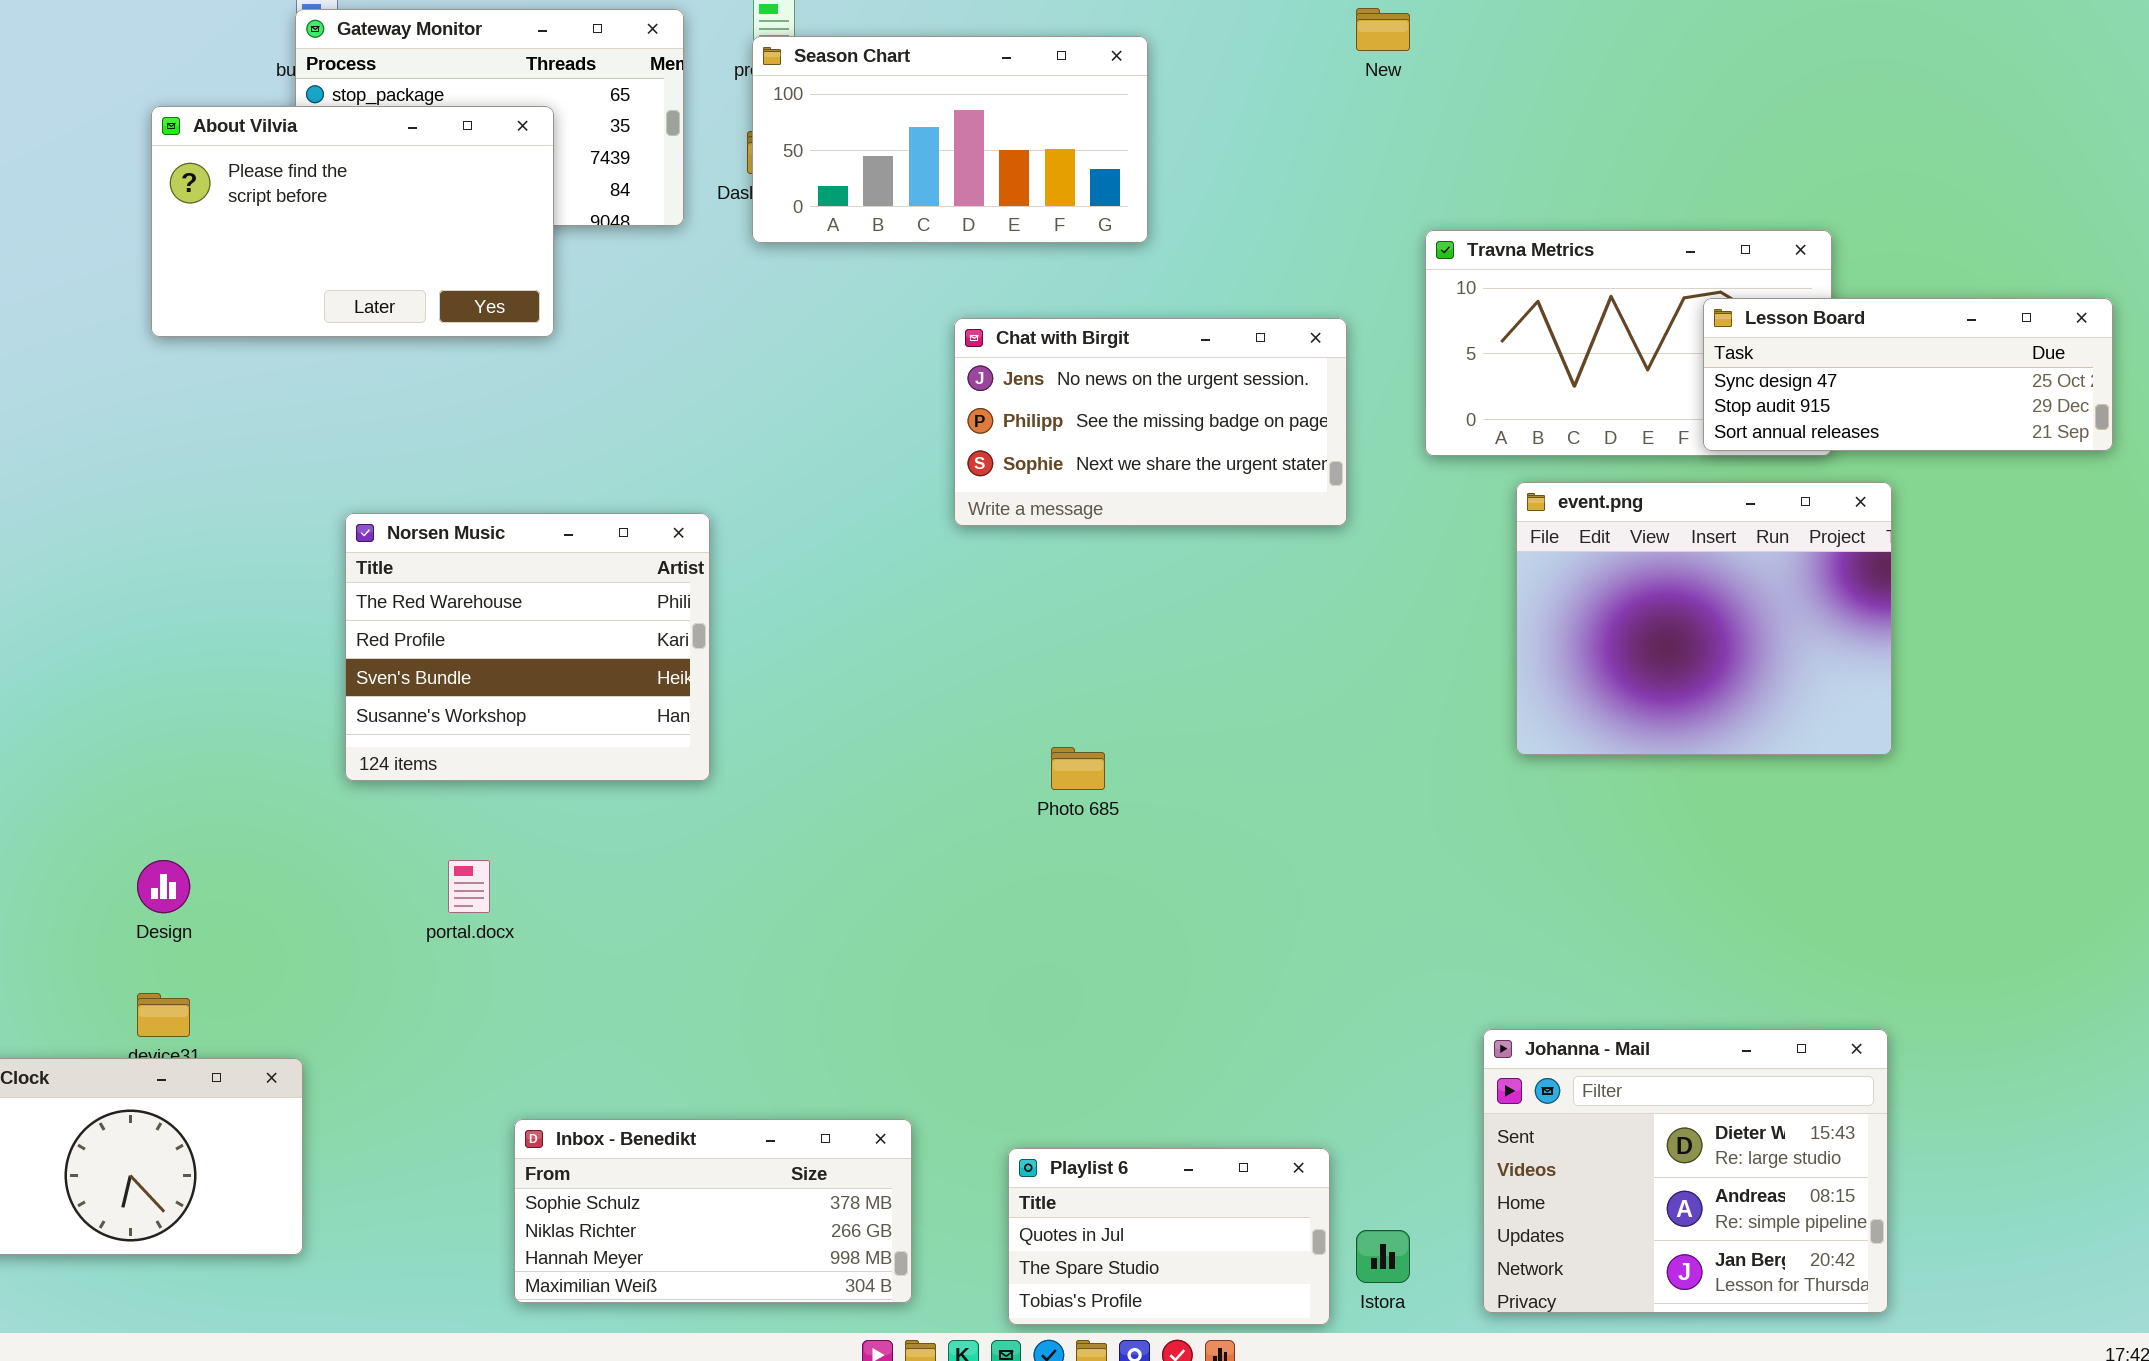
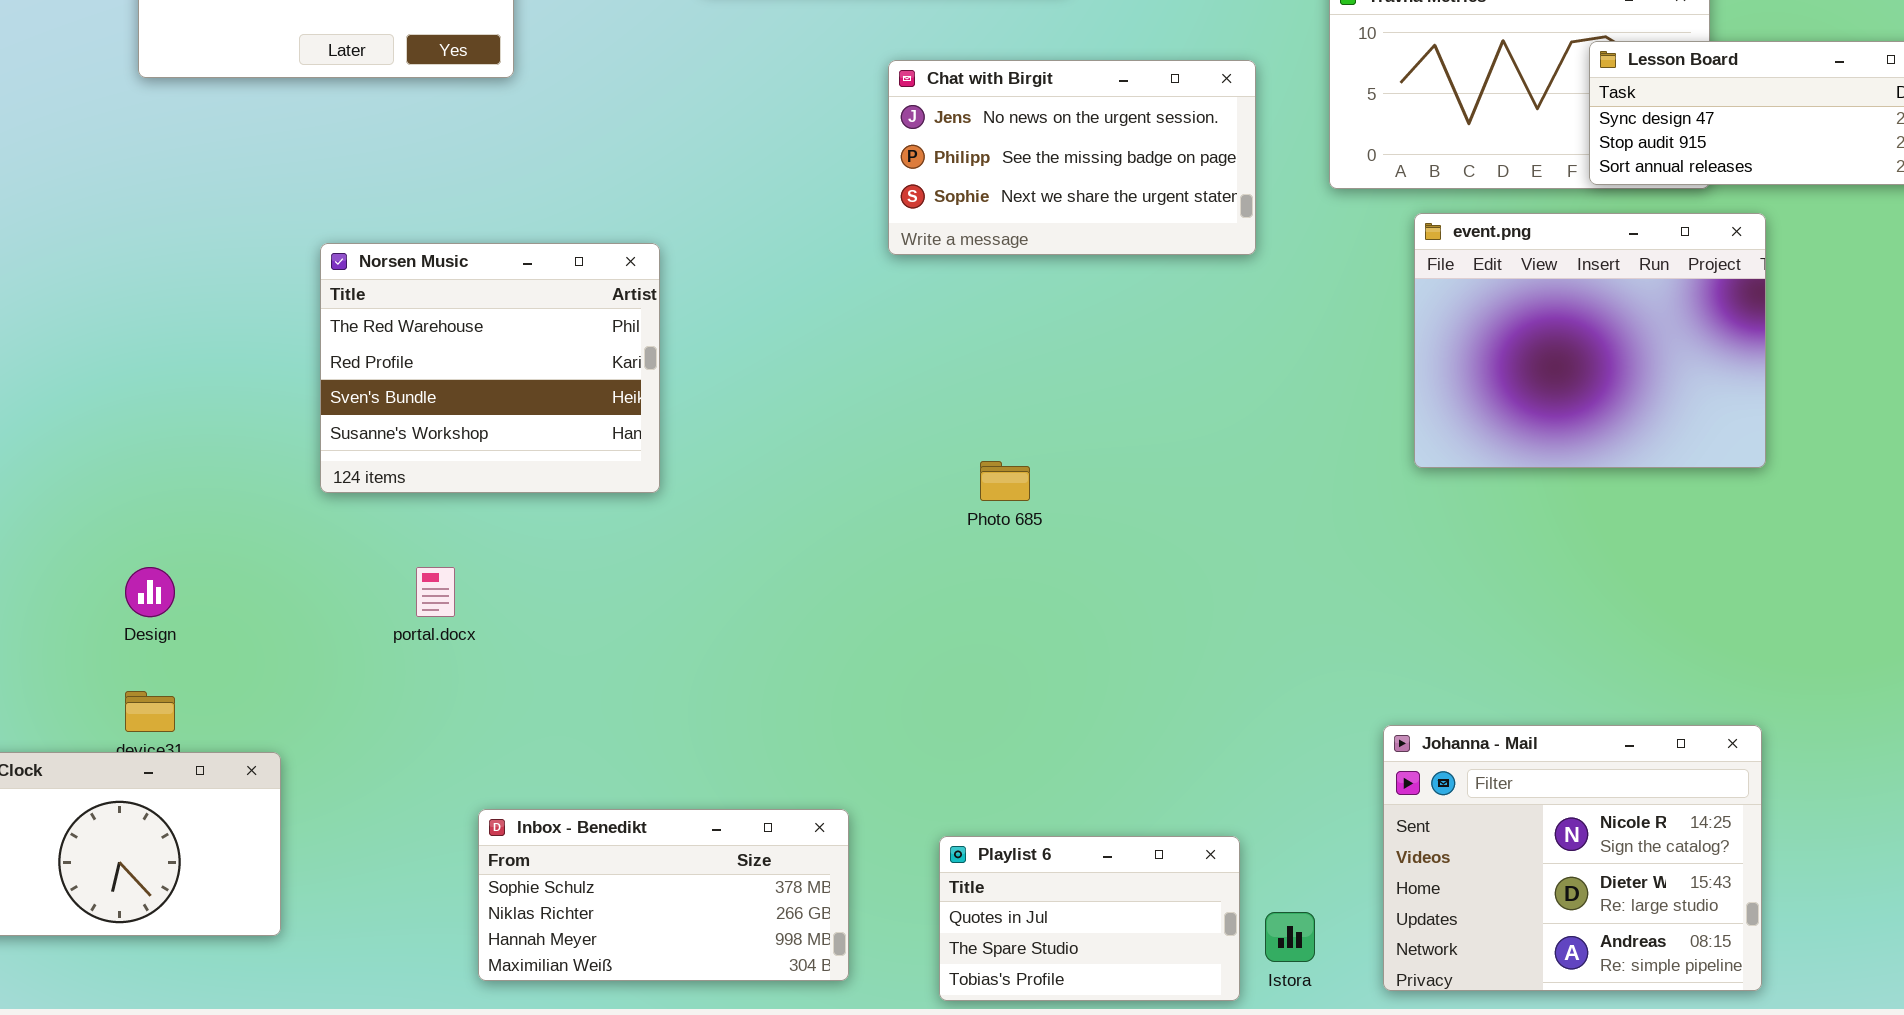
Johanna - Mail: [1483,1029,1888,1313] -> [1383,725,1762,991], scrolled up 1 row

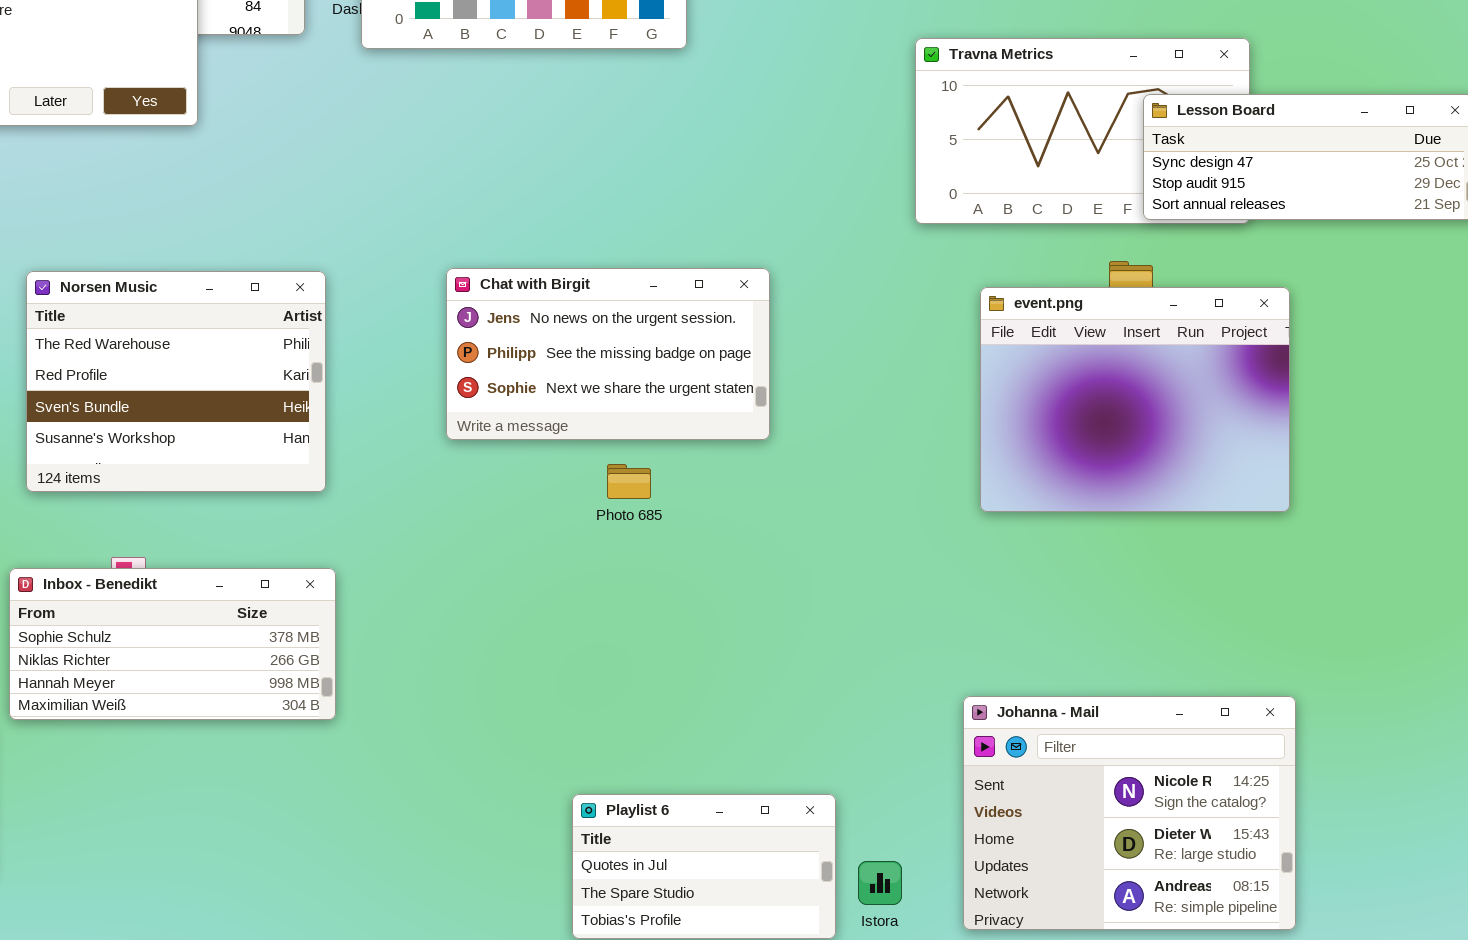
Chat with Birgit: [888,60,1256,255] -> [446,268,770,440], moved
event.png: [1414,213,1766,468] -> [980,287,1290,512], moved
Inbox - Benedikt: [478,809,849,981] -> [9,568,336,720], moved

